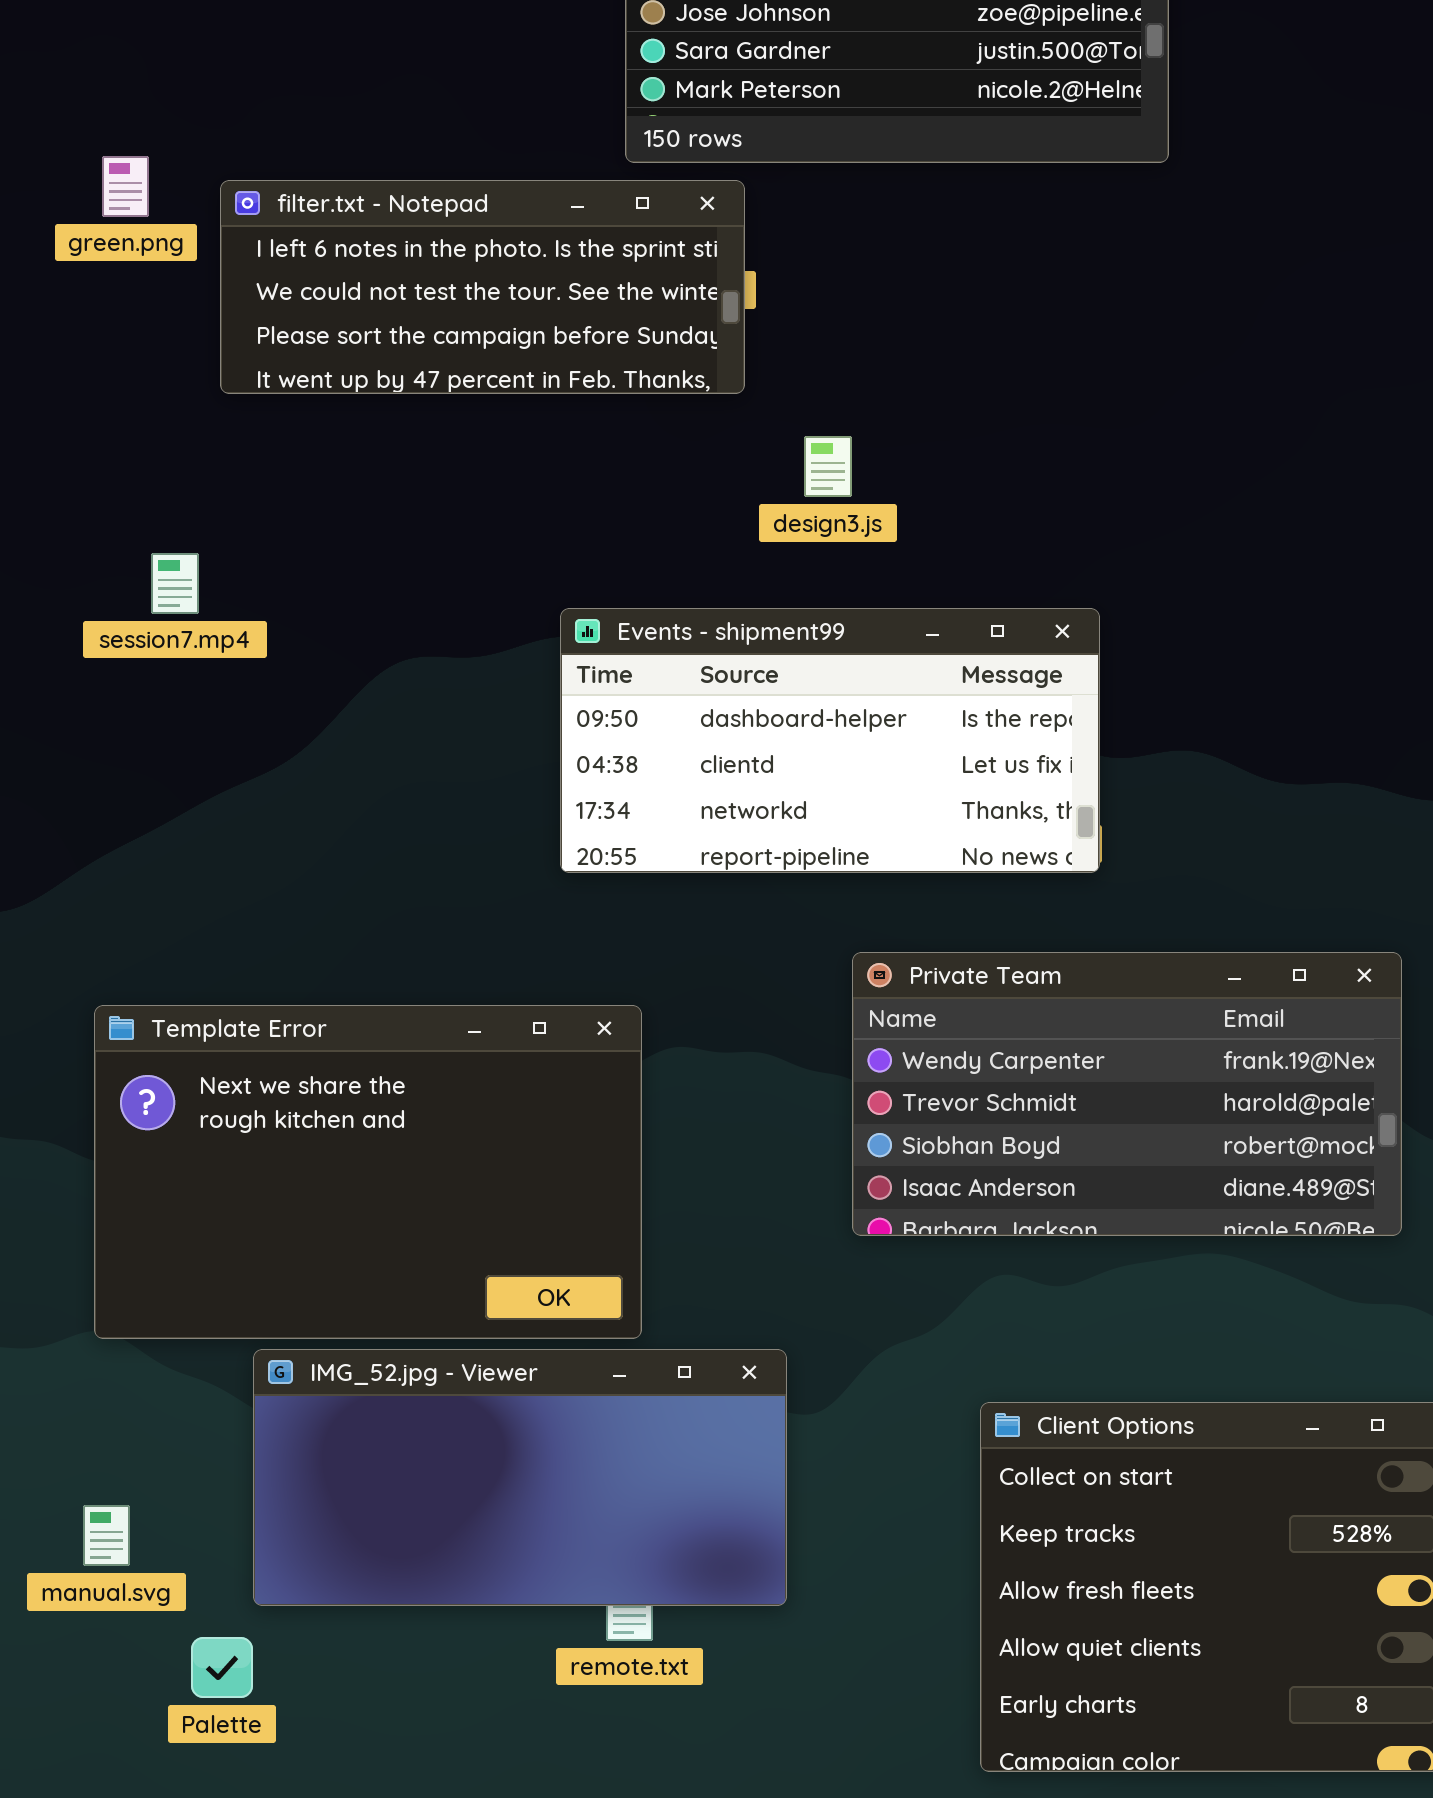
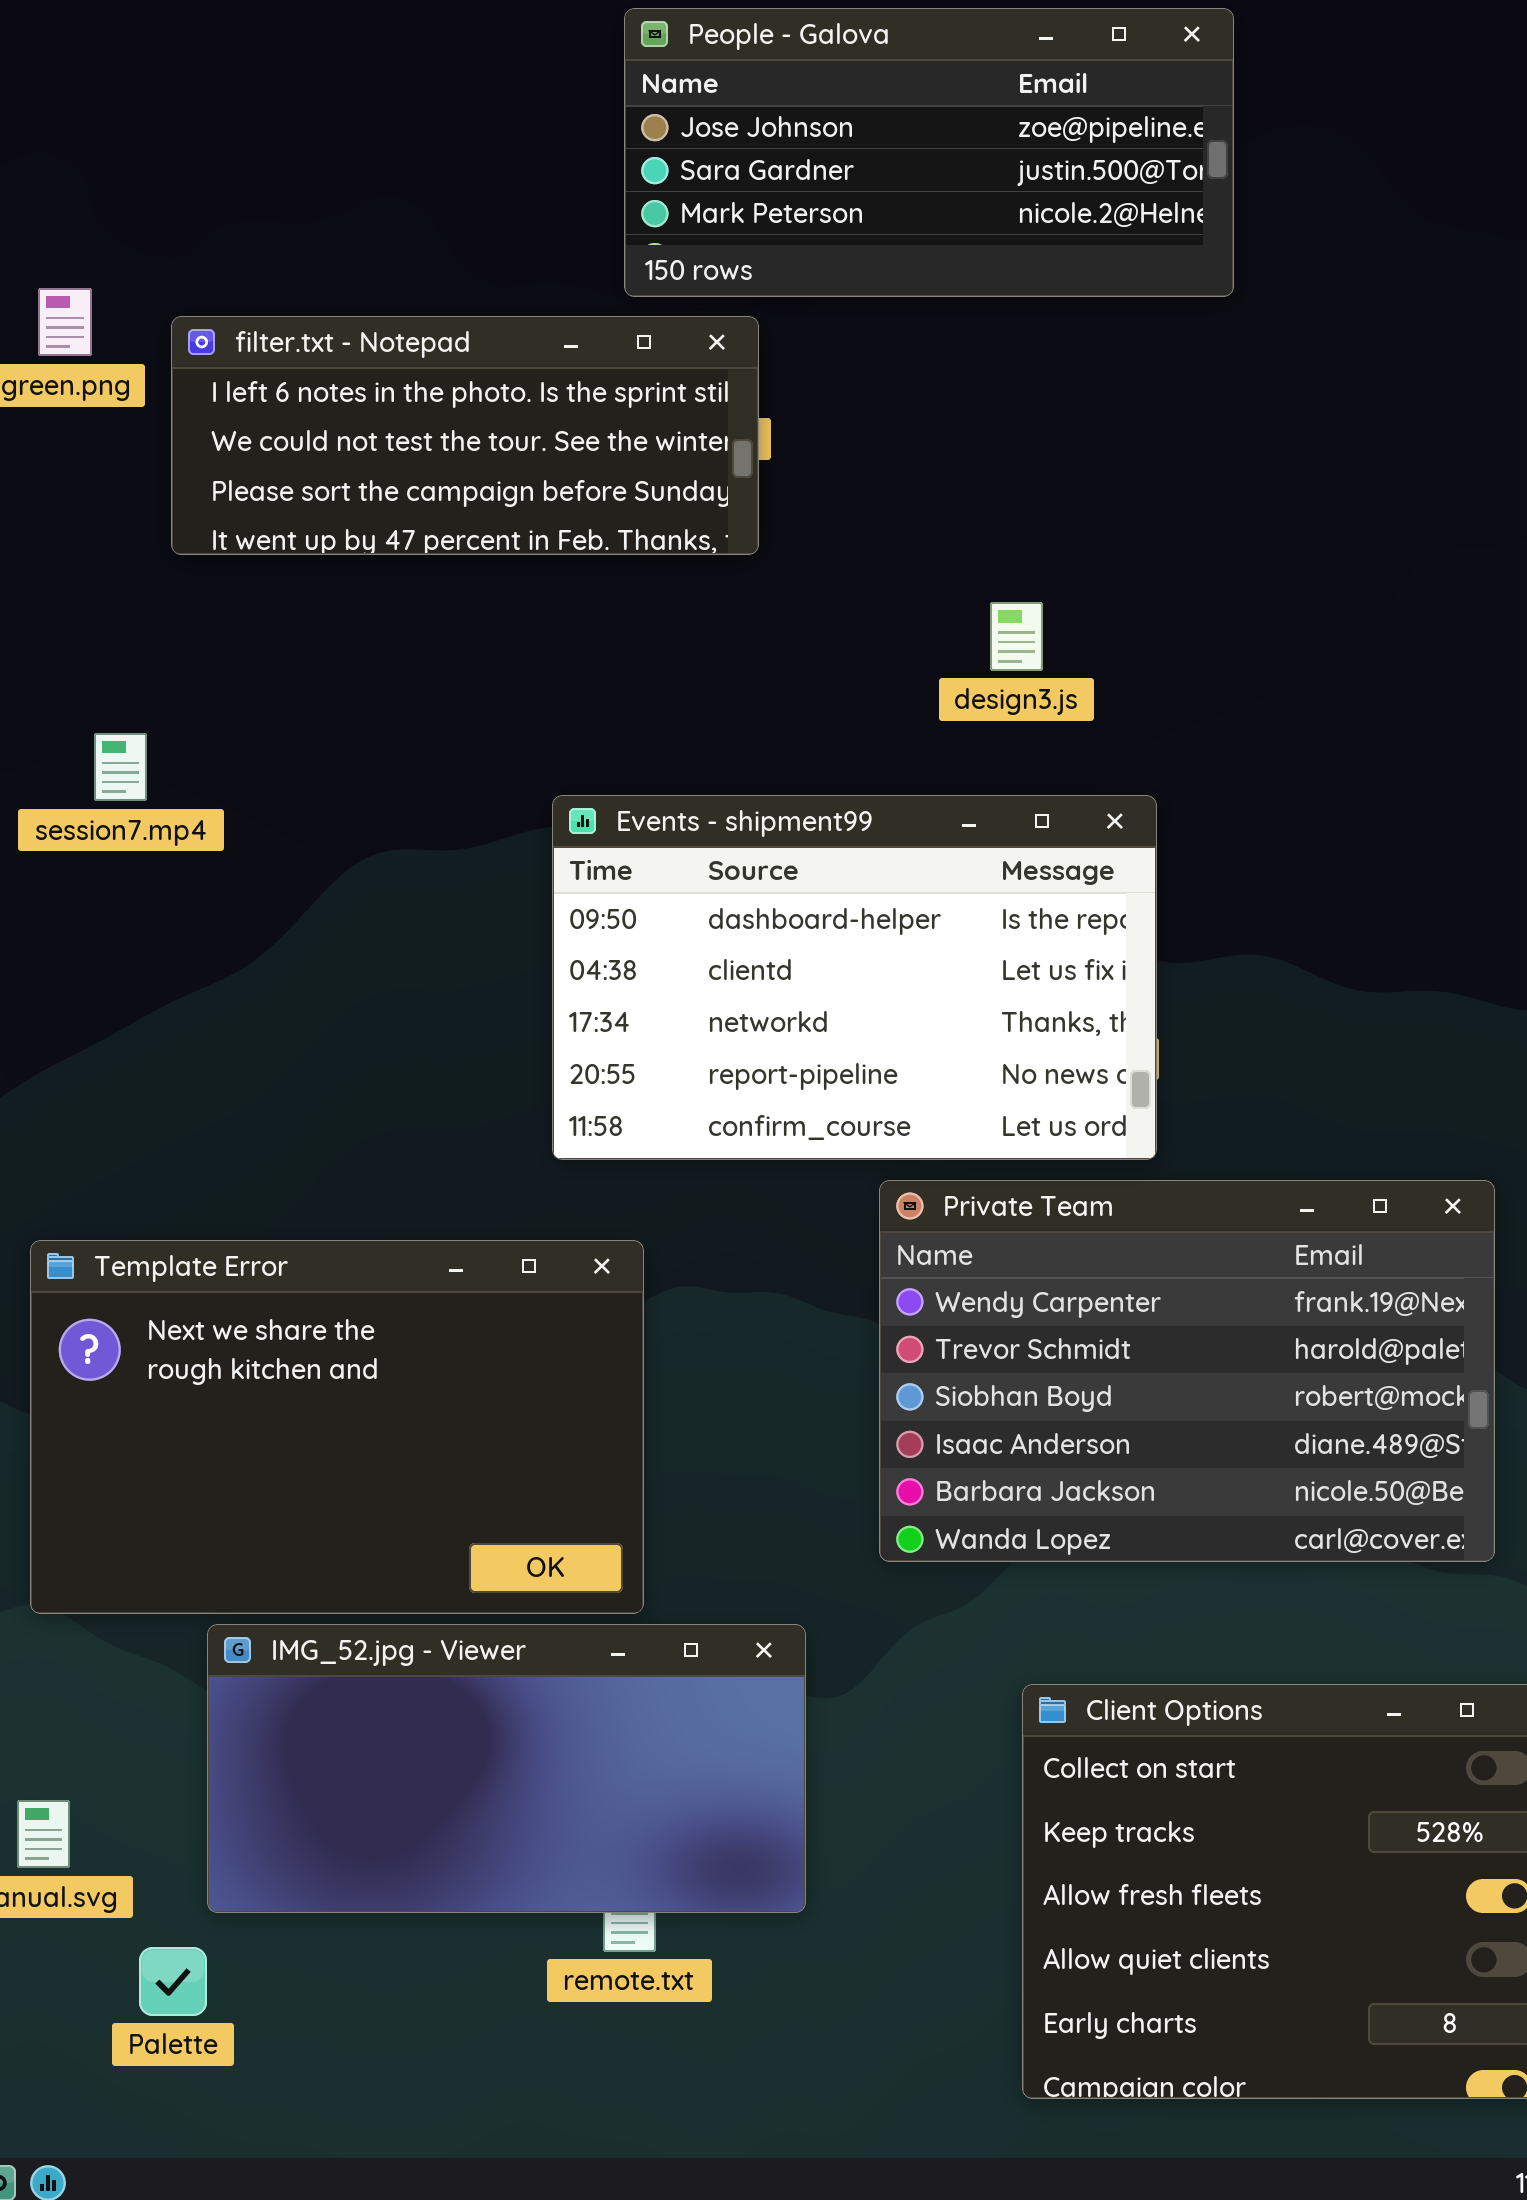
design3.js: [804,436,852,497] -> [990,602,1043,671], moved
Events - shipment99: [560,608,1100,873] -> [552,795,1157,1160], resized
Private Team: [852,952,1402,1236] -> [879,1180,1495,1562], resized

